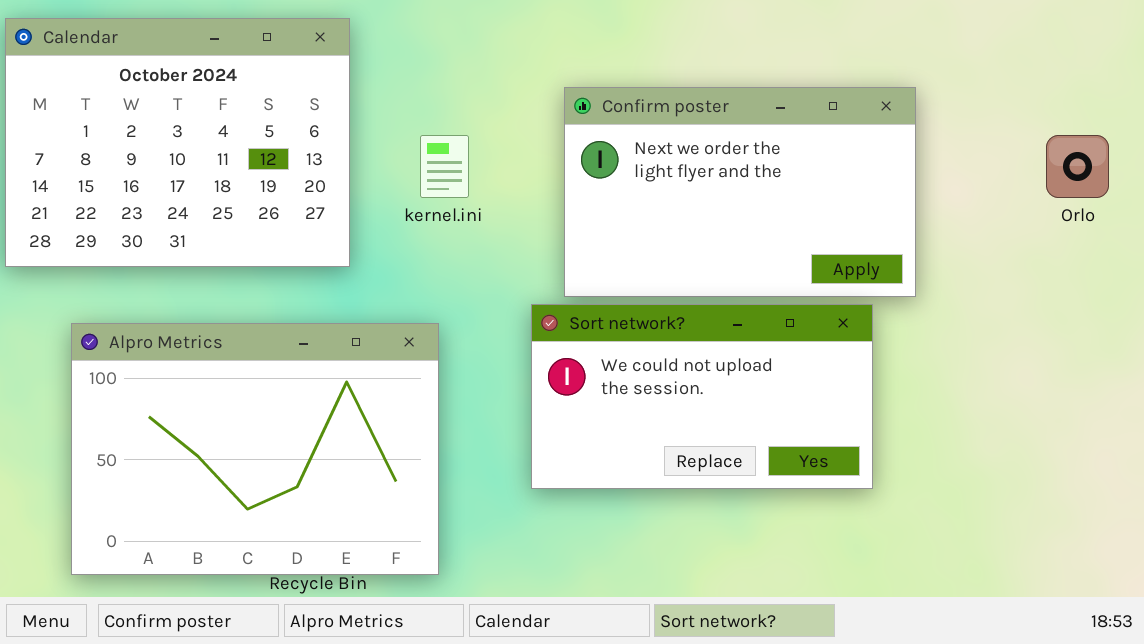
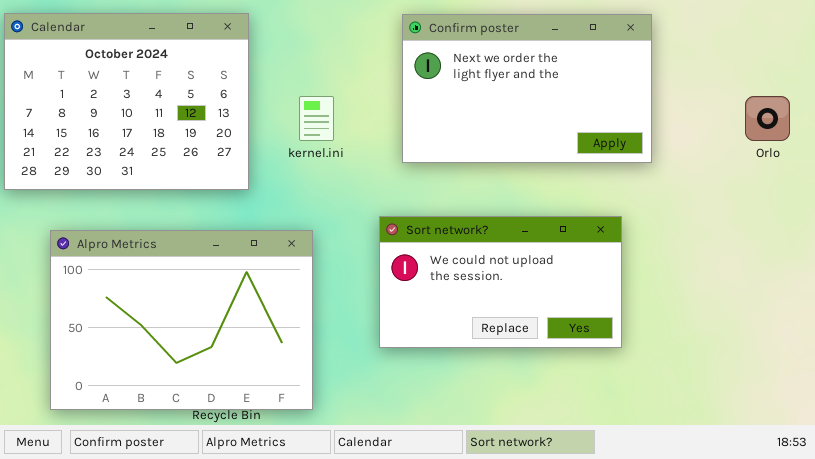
Confirm poster: [564,87,916,297] -> [402,14,652,163], moved

